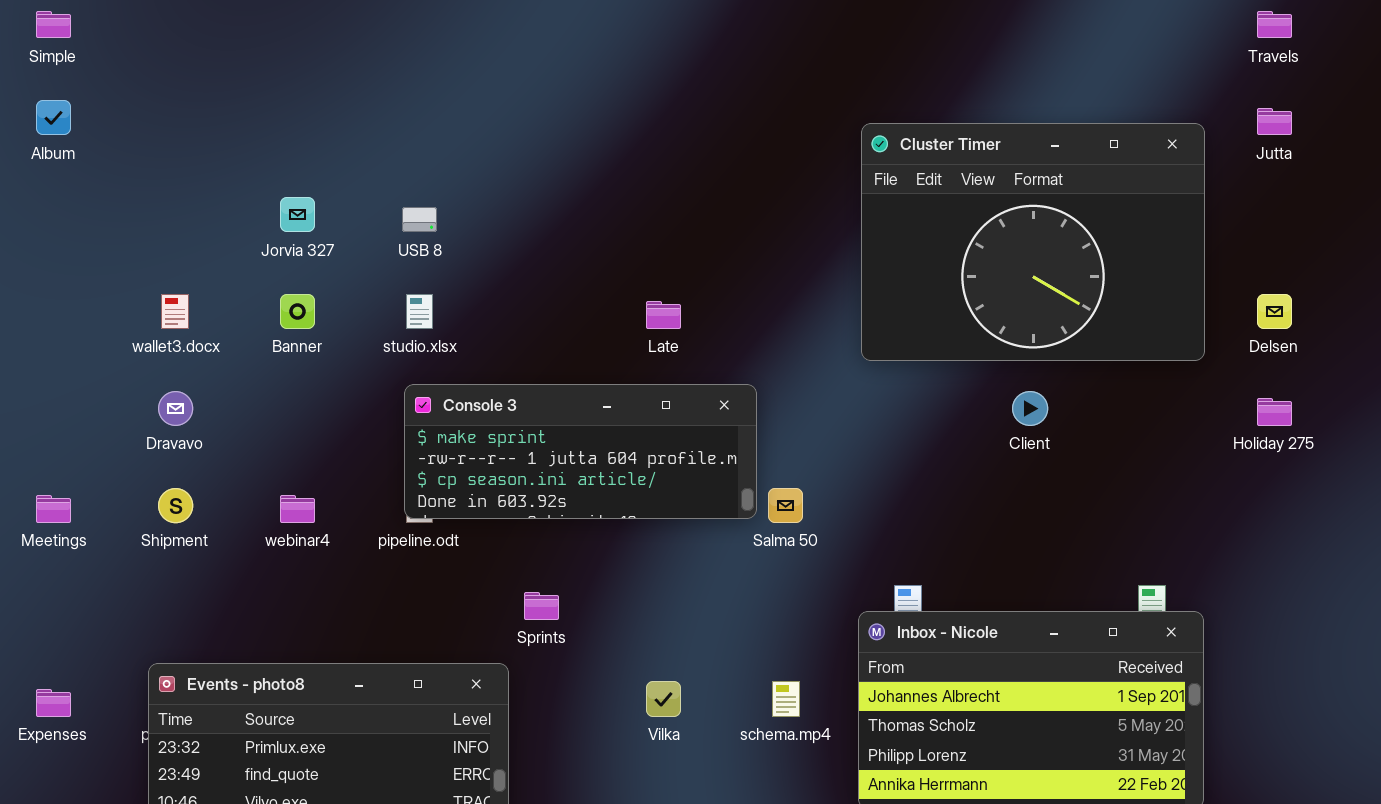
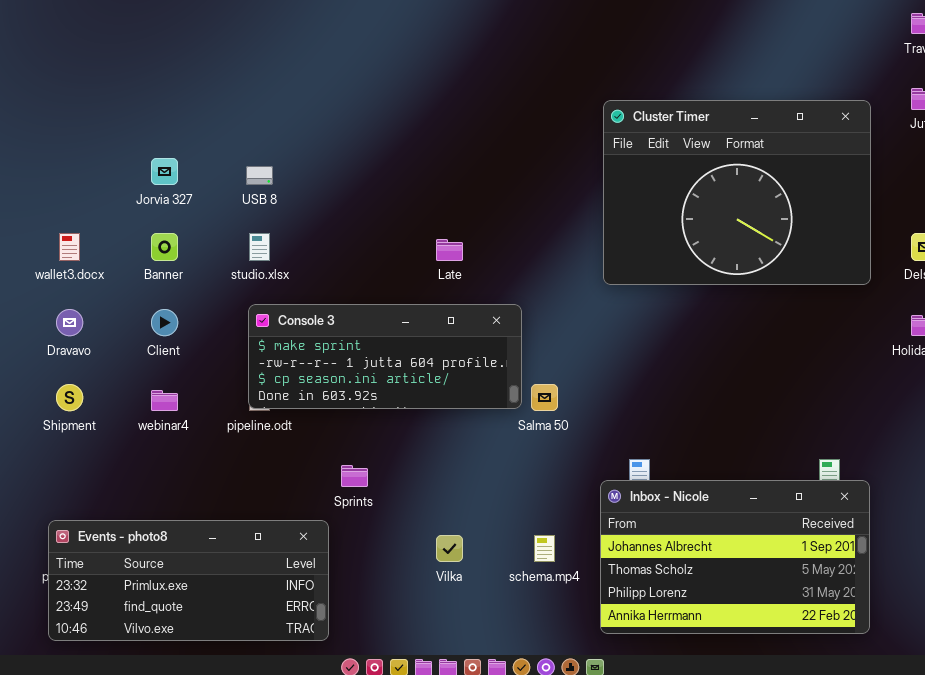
Client: [1012,391,1048,426] -> [151,309,178,336], moved

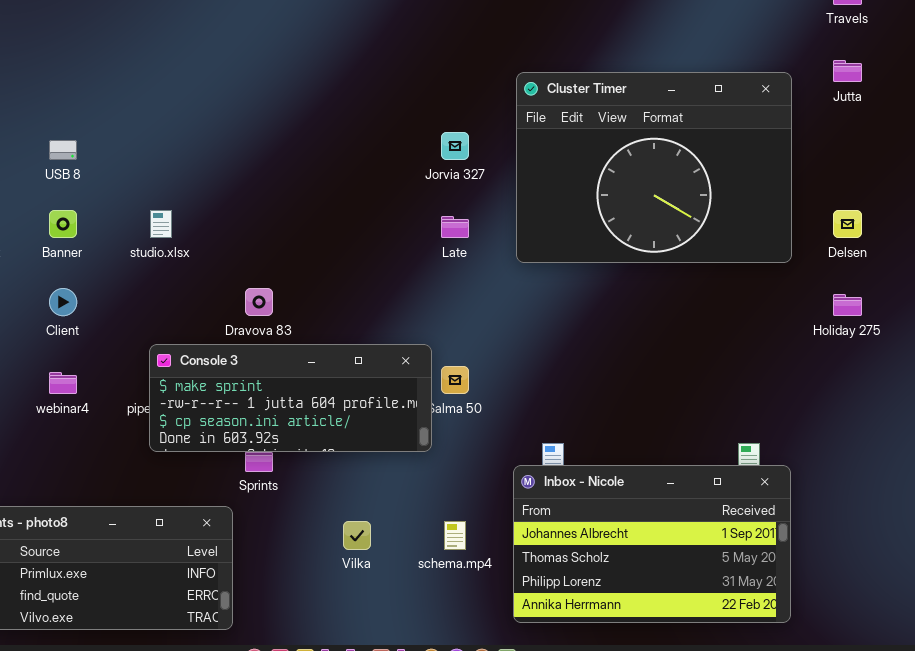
Jorvia 327: [151,158,178,185] -> [441,132,469,160], moved
USB 8: [246,166,273,185] -> [49,140,77,160], moved
Late: [436,239,463,261] -> [441,216,469,238], moved
Console 3: [248,304,522,409] -> [149,344,432,452], moved

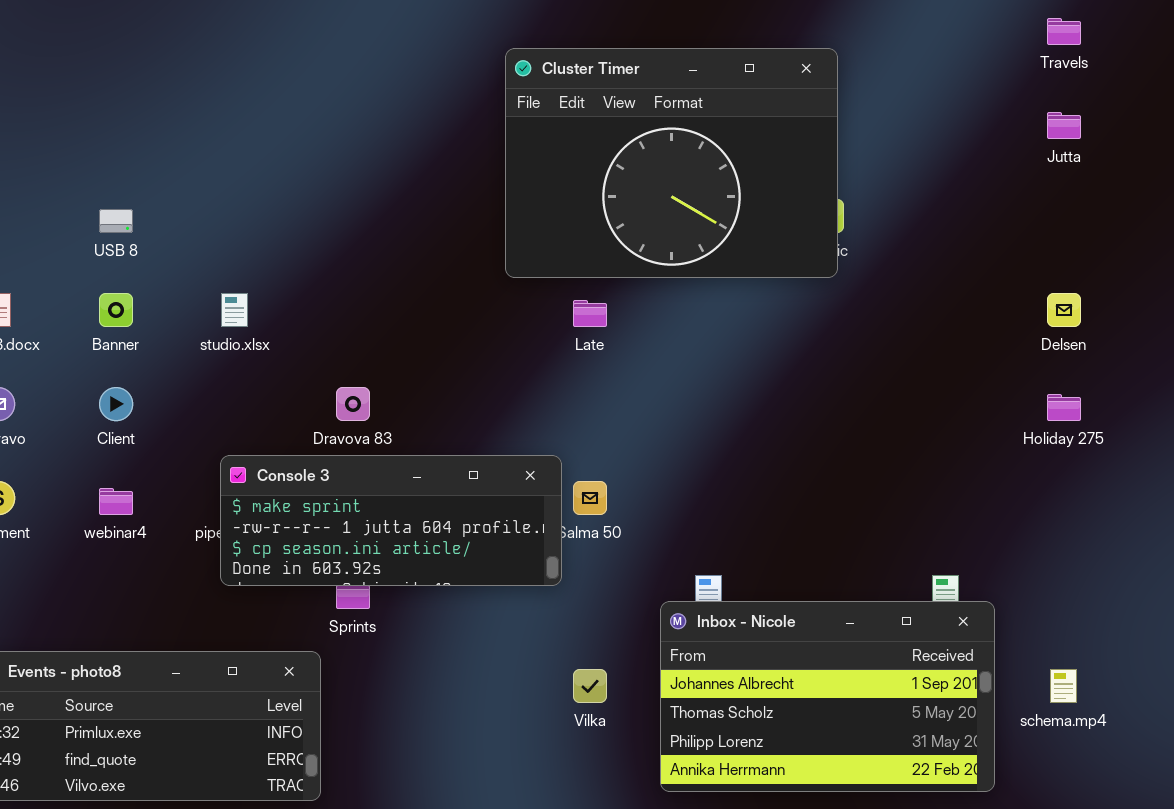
Cluster Timer: [516,72,792,263] -> [505,48,838,278], moved
Vilka: [343,521,371,550] -> [573,669,607,703], moved
schema.mp4: [444,521,466,550] -> [1050,669,1077,703], moved

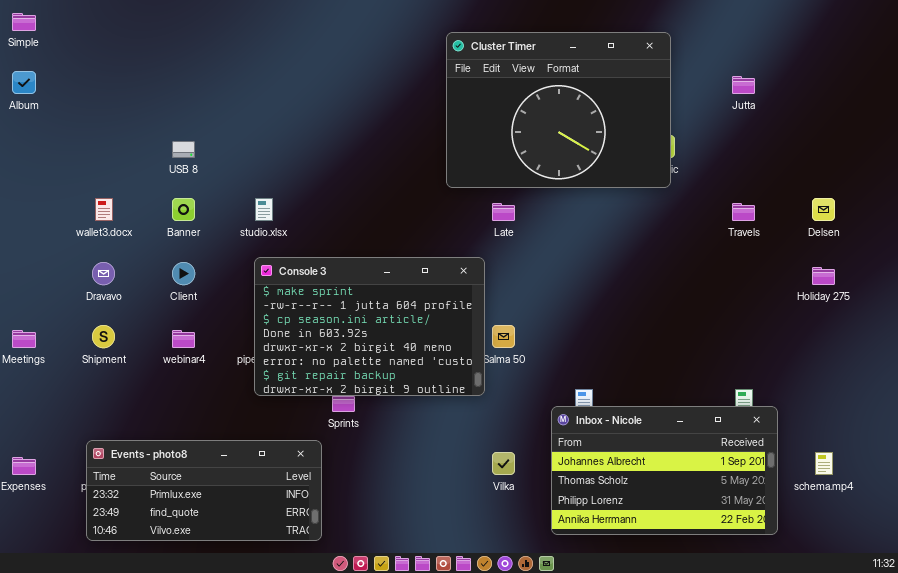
Travels: [1047,18,1081,45] -> [732,203,755,221], moved
Jutta: [1047,112,1081,139] -> [732,76,755,94], moved
Console 3: [220,455,562,586] -> [254,257,485,396], resized

